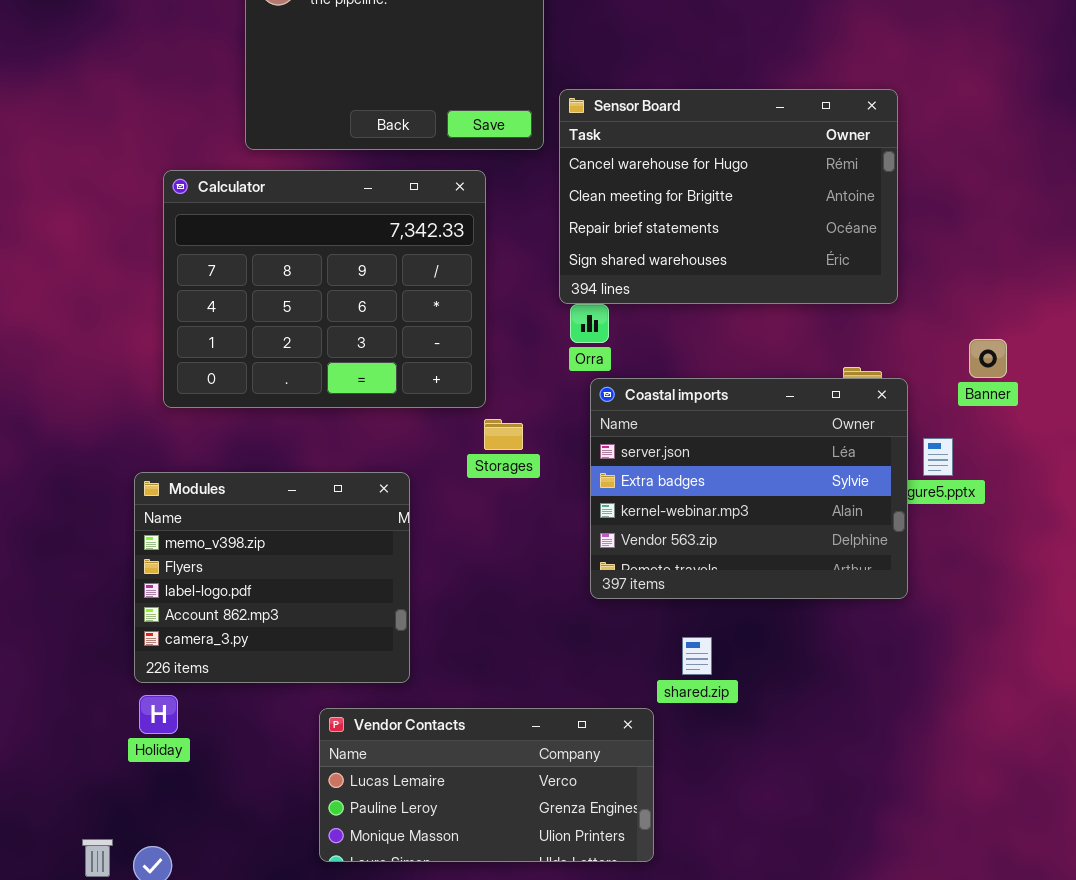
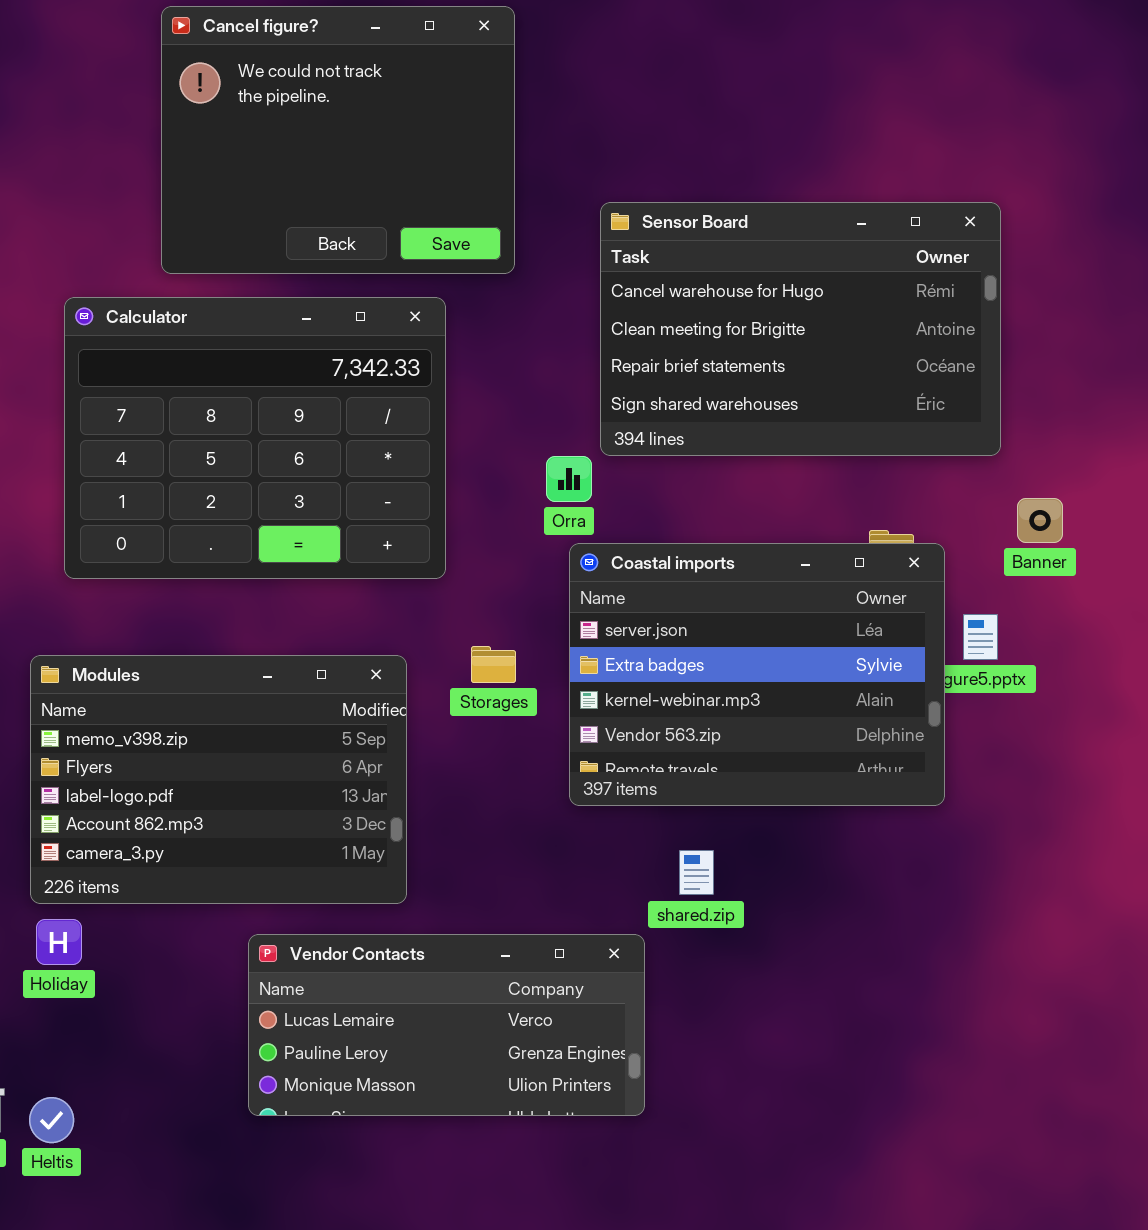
Sensor Board: [559,89,898,304] -> [600,202,1001,456], moved
Storages: [484,419,523,450] -> [471,646,516,683], moved
Modules: [134,472,410,683] -> [30,655,407,904], resized

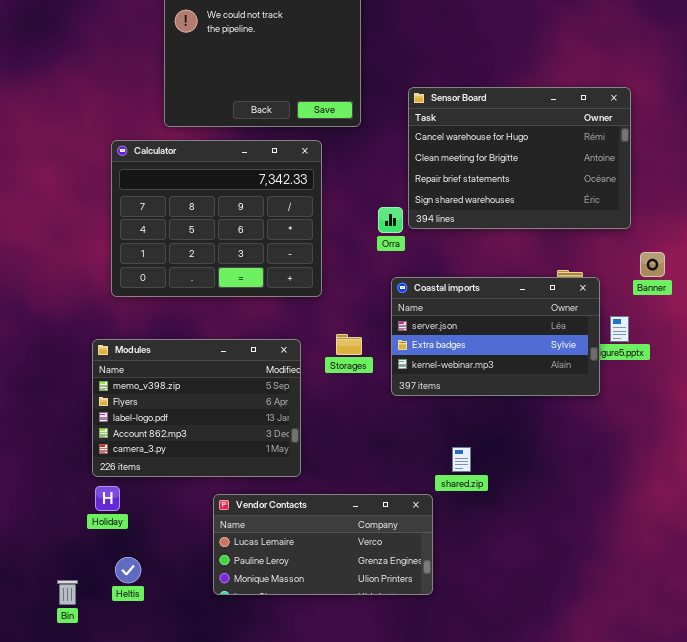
Orra: [546,456,592,502] -> [378,207,403,233], moved
Coastal imports: [569,543,945,806] -> [391,277,600,396], resized
Heltis: [29,1097,74,1143] -> [115,557,141,583], moved

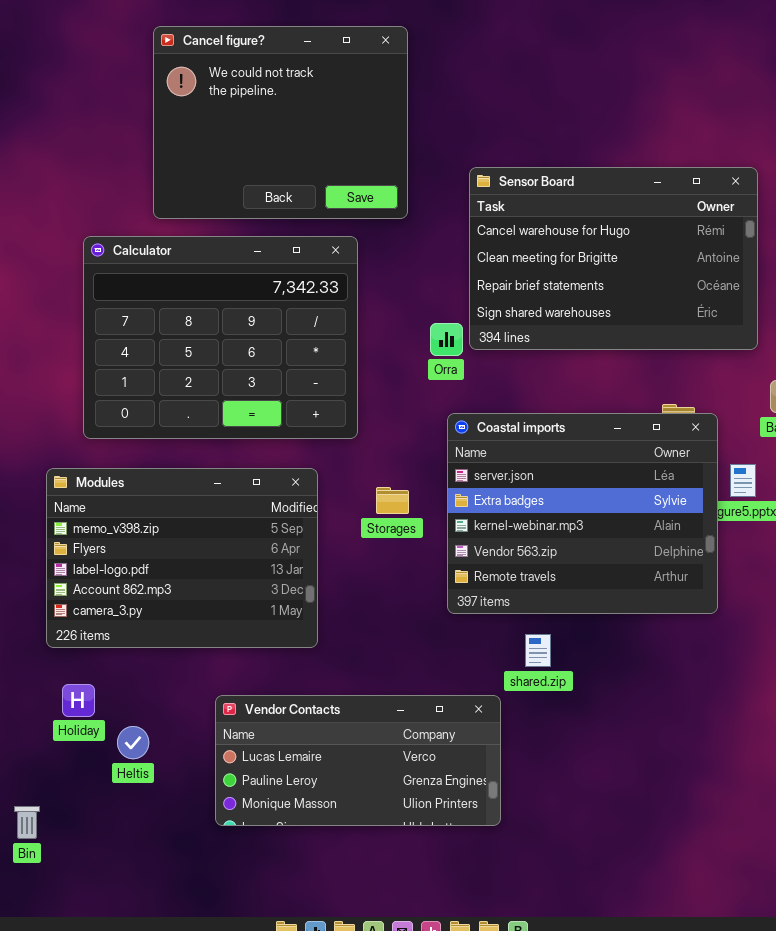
Coastal imports: [391,277,600,396] -> [447,413,718,614], resized
Modules: [92,339,301,477] -> [46,468,318,648], moved
Heltis: [115,557,141,583] -> [117,726,149,759], moved

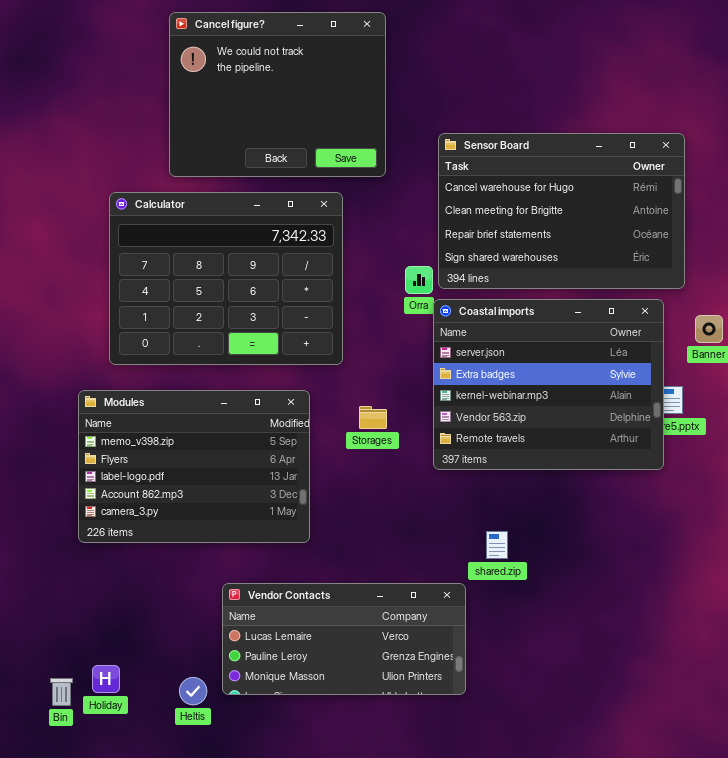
Coastal imports: [447,413,718,614] -> [433,299,664,470], moved
Holiday: [62,684,95,717] -> [92,665,120,693], moved
Heltis: [117,726,149,759] -> [179,677,207,705], moved

